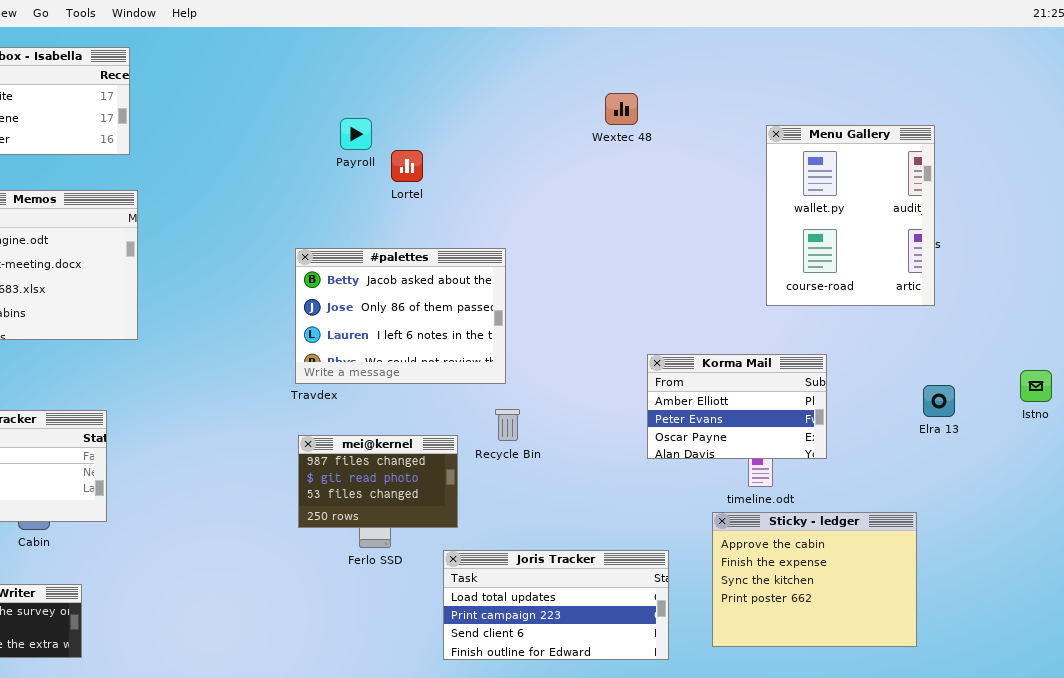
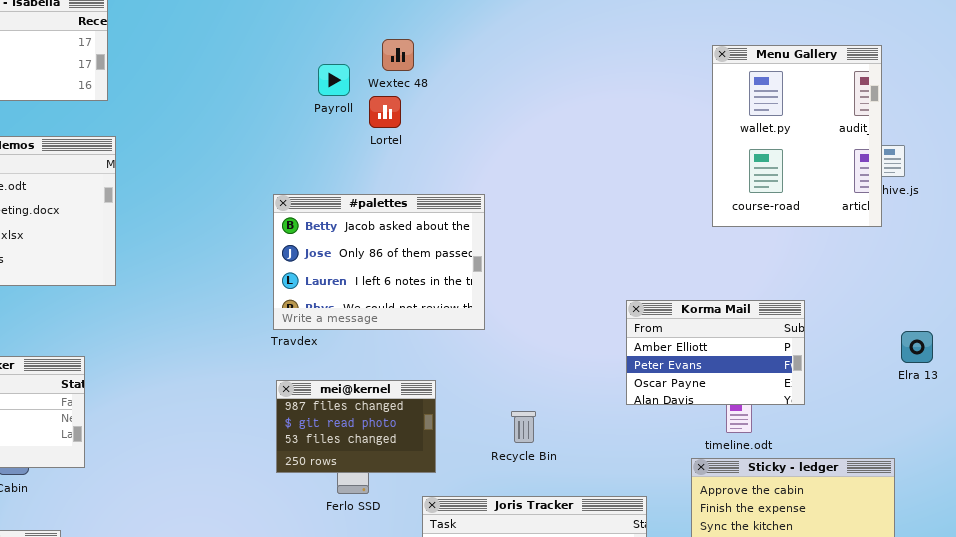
Wextec 48: [605,93,638,125] -> [382,39,414,71], moved
Menu Gallery: [766,125,935,306] -> [712,45,882,227], moved
Recycle Bin: [495,409,520,441] -> [511,411,536,443], moved

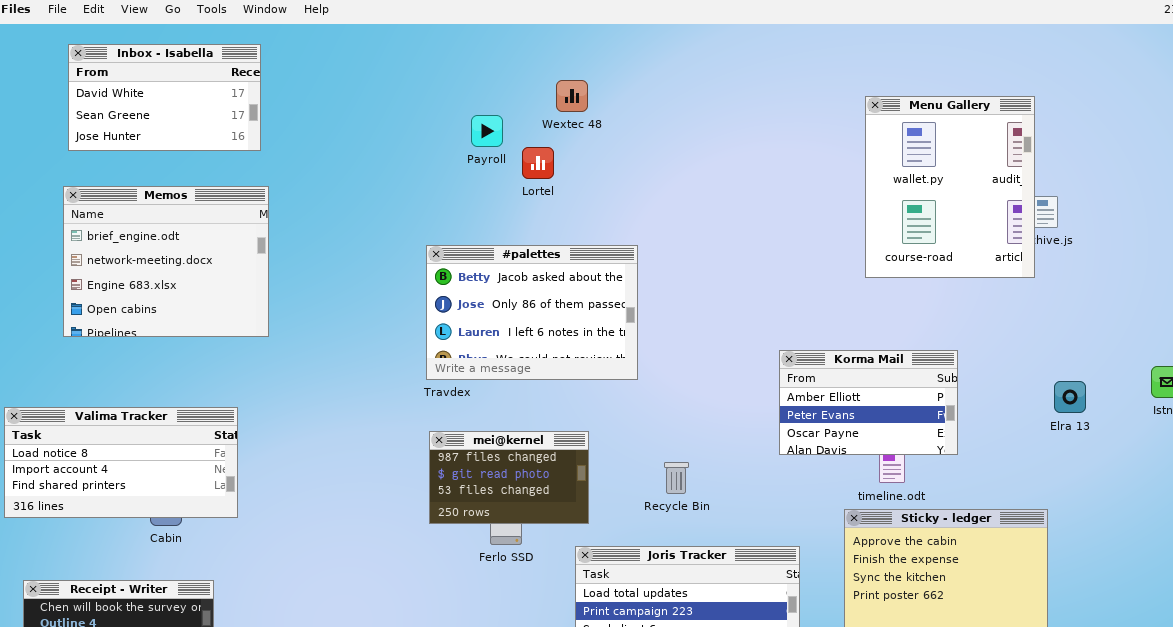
Wextec 48: [382,39,414,71] -> [556,80,588,112], moved

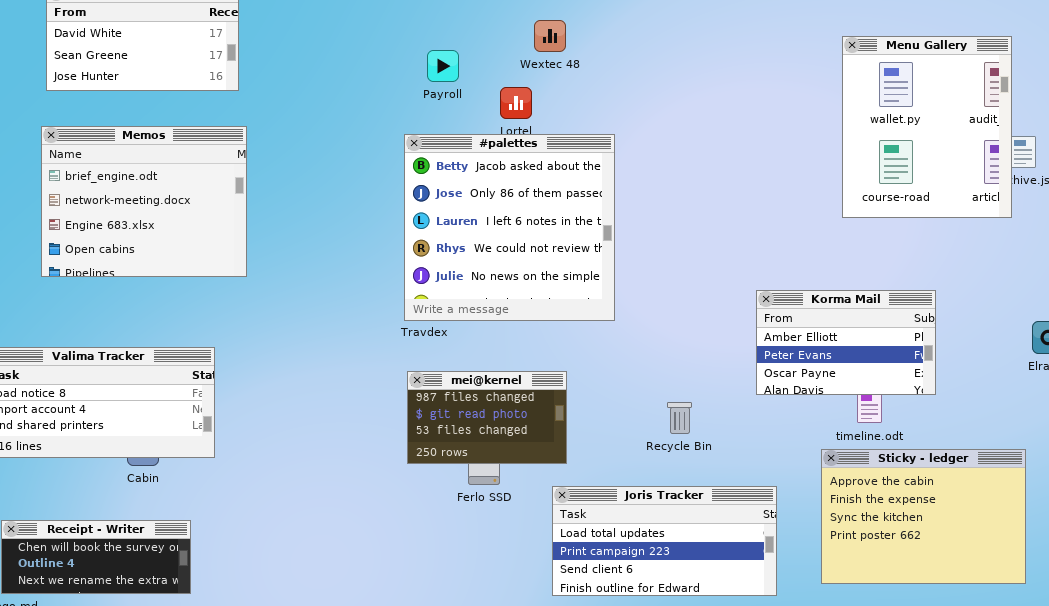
Payroll: [471,115,503,147] -> [427,50,459,82], moved
#palettes: [426,245,638,380] -> [404,134,615,321], resized
Recycle Bin: [664,462,689,494] -> [667,402,692,434], moved

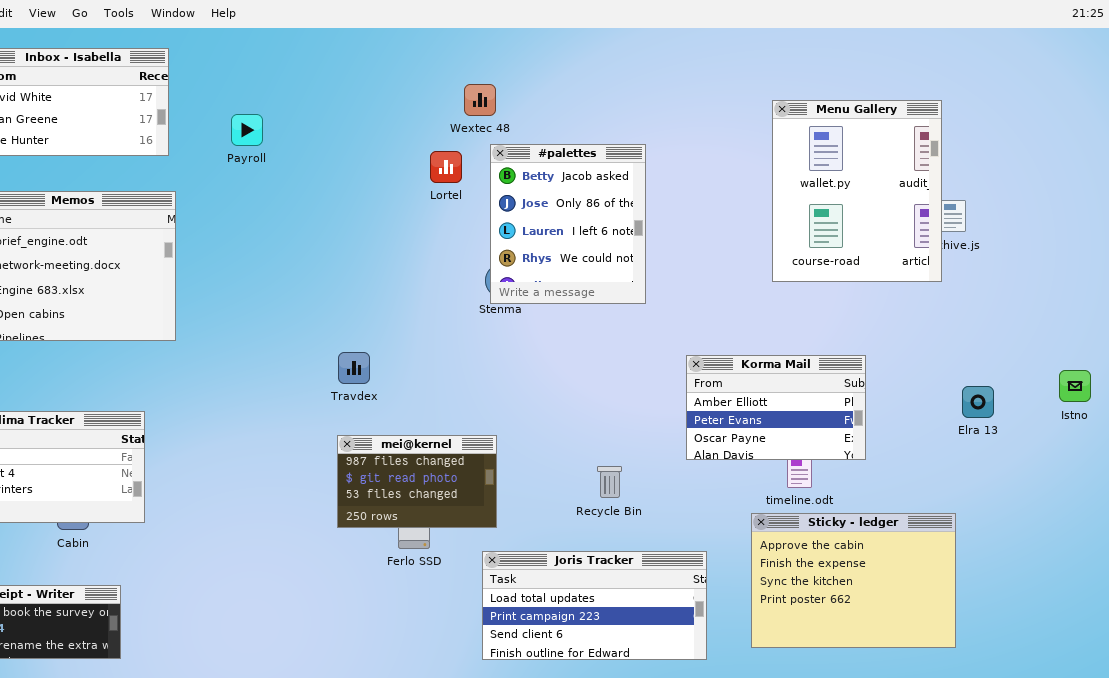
Payroll: [427,50,459,82] -> [231,114,263,146], moved
#palettes: [404,134,615,321] -> [490,144,646,304], moved, resized

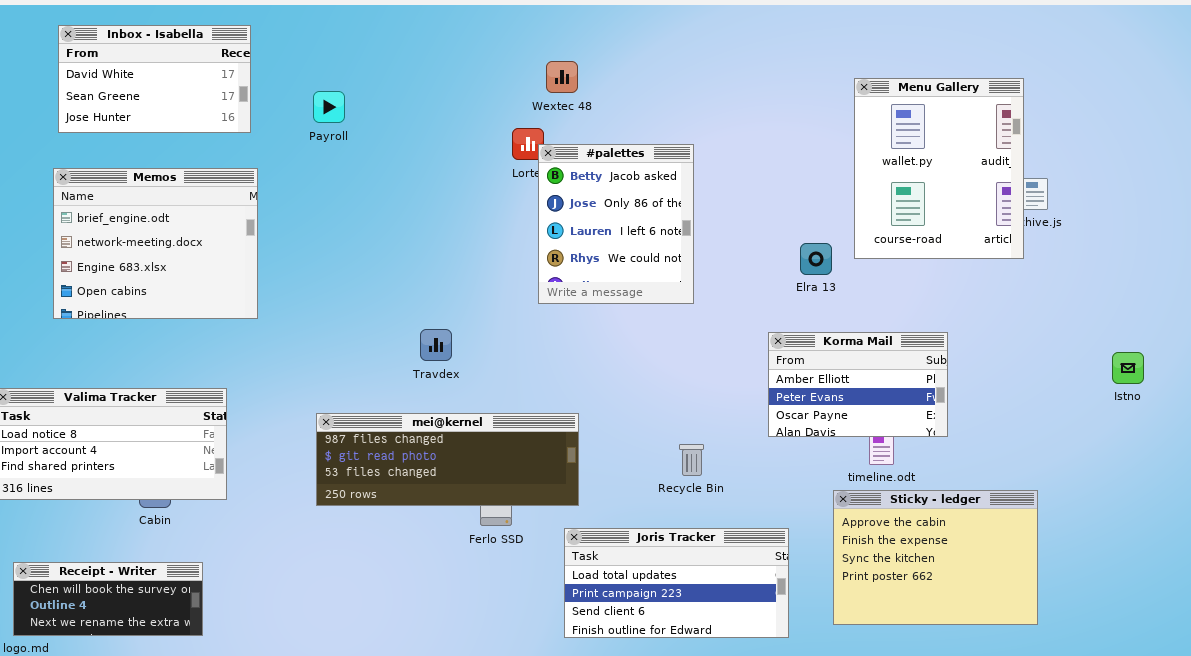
#palettes: [490,144,646,304] -> [538,144,694,304], moved
Istno: [1059,370,1091,402] -> [1112,352,1144,384], moved
Elra 13: [962,386,994,418] -> [800,243,832,275], moved
mei@kernel: [337,435,497,528] -> [316,413,579,506], resized

